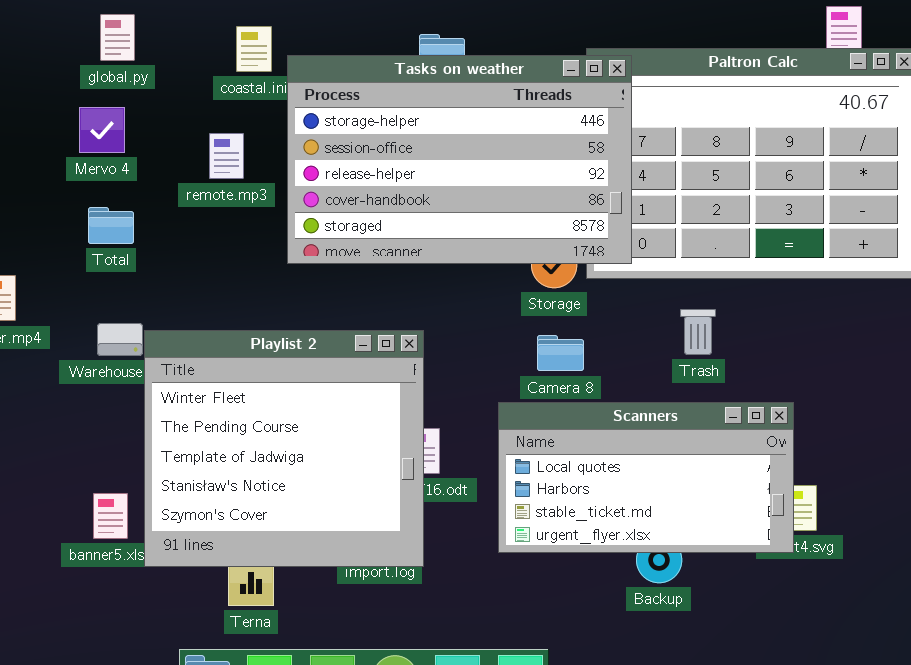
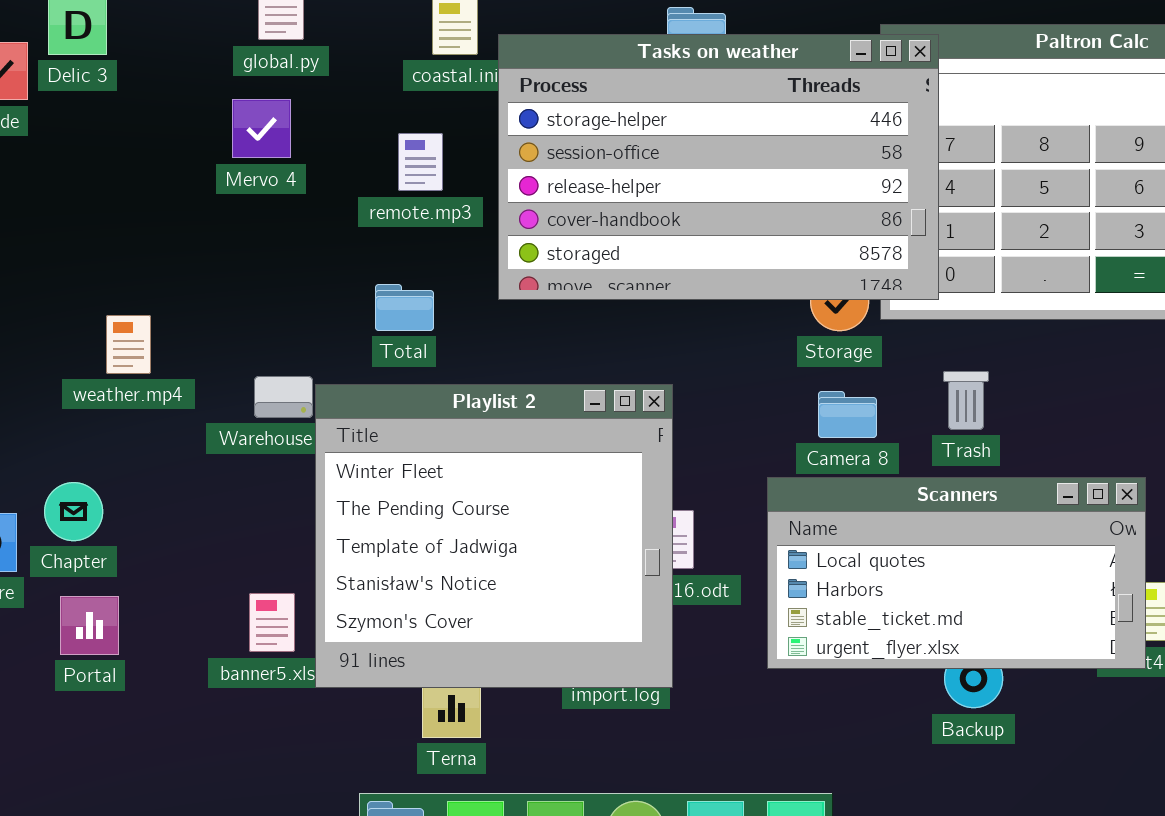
Total: [88,207,134,244] -> [375,284,434,331], moved
Trash: [680,309,716,355] -> [943,371,989,430], moved

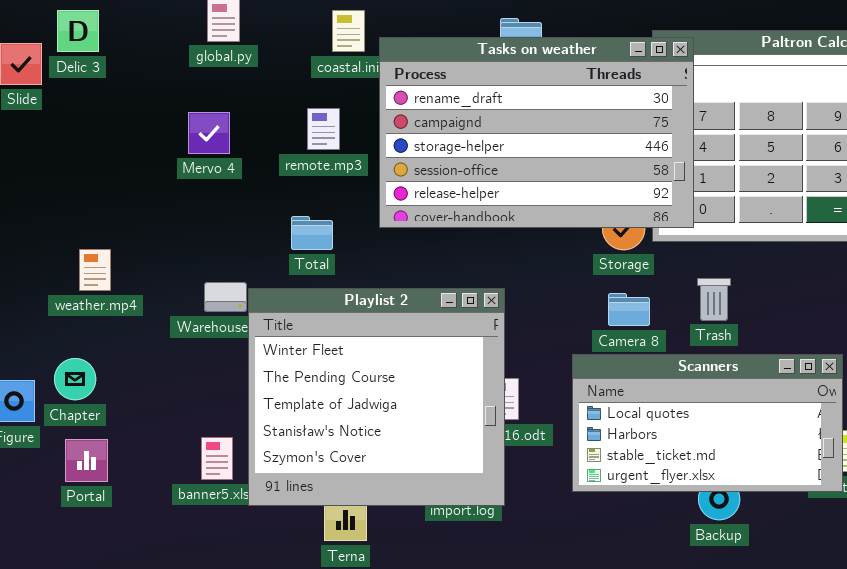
Tasks on weather: [498,34,939,300] -> [379,37,694,228], scrolled up 2 rows
Mervo 4: [232,99,291,158] -> [188,112,230,154], moved
weather.mp4: [106,315,151,374] -> [79,249,111,291], moved

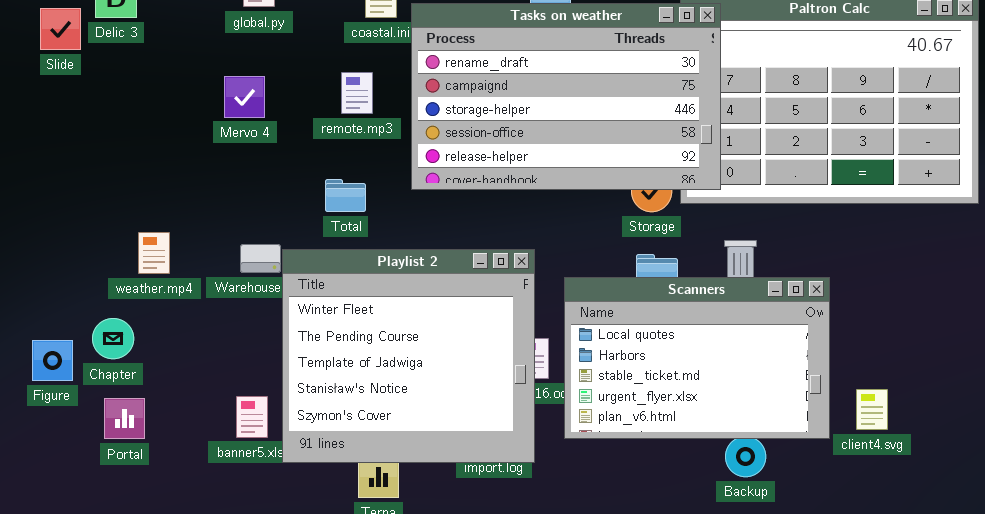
weather.mp4: [79,249,111,291] -> [138,232,170,274], moved
Scanners: [572,354,843,492] -> [564,277,830,439], moved, resized

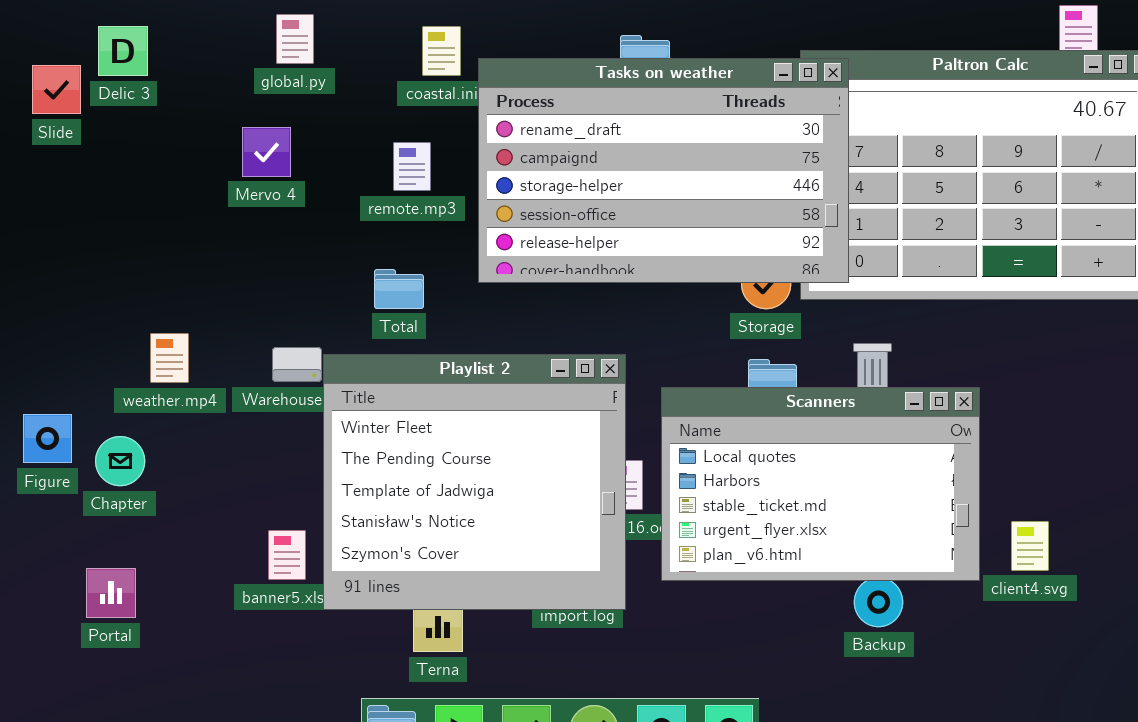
Mervo 4: [224,76,265,118] -> [242,127,291,177], moved
Figure: [32,340,73,381] -> [23,414,72,463], moved
Portal: [104,398,145,439] -> [86,568,136,618], moved

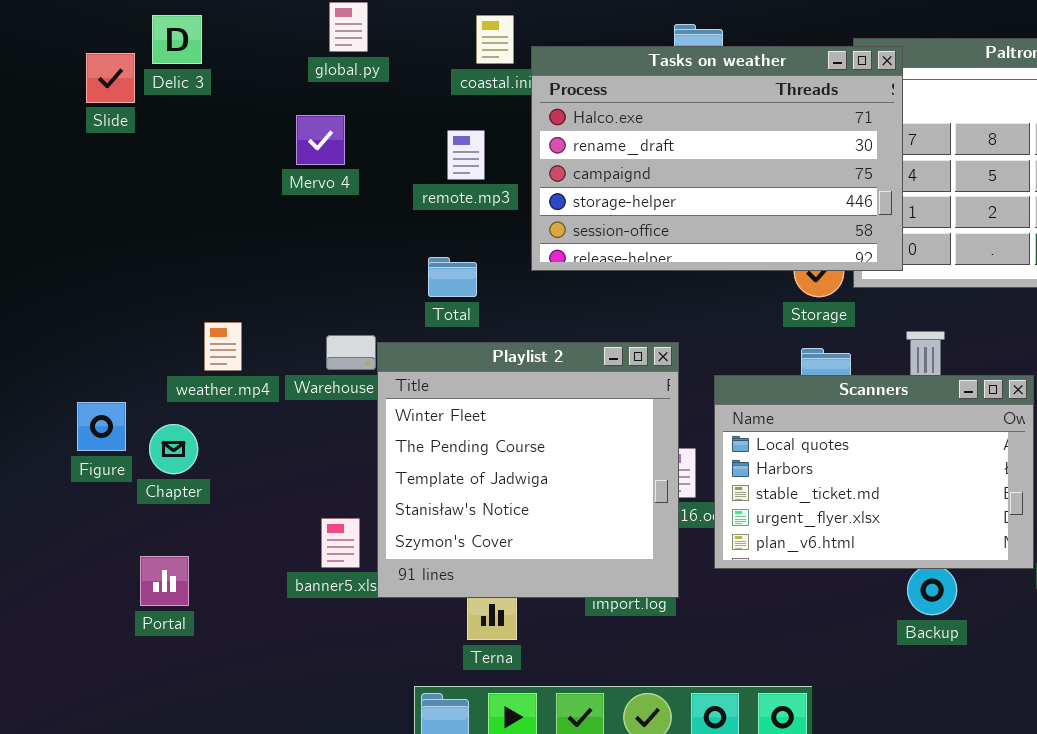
Tasks on weather: [478,58,849,283] -> [531,46,903,271], scrolled up 1 row

